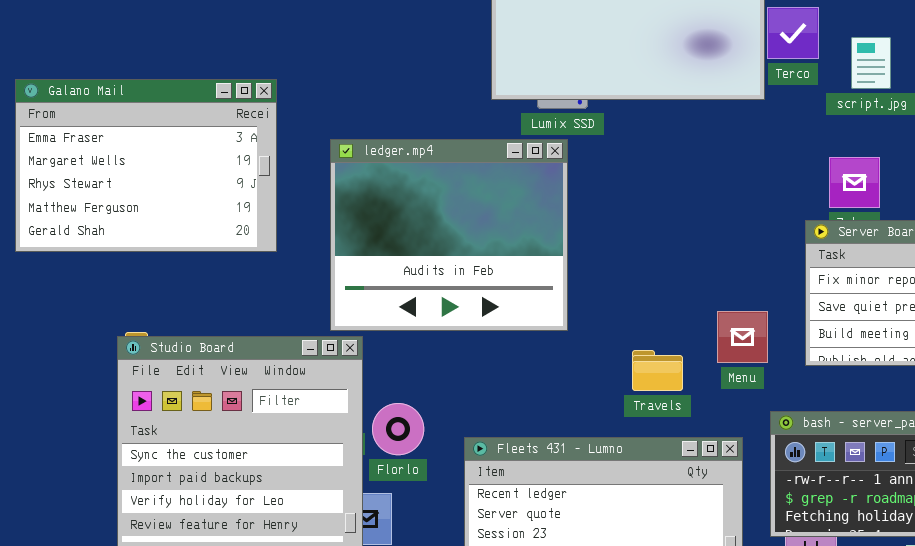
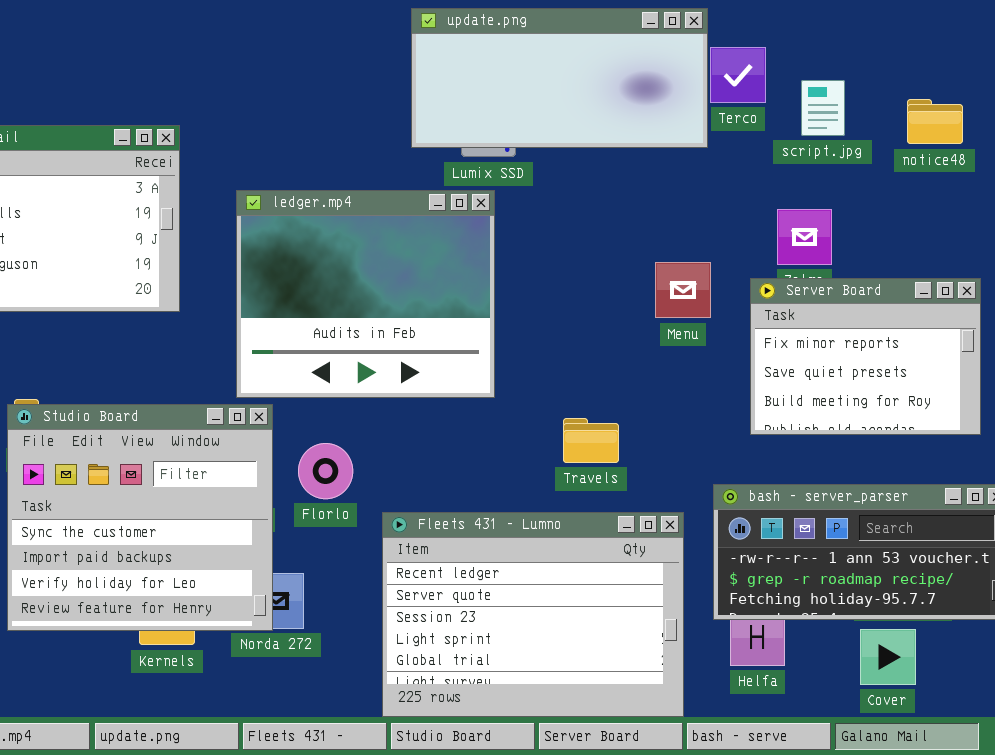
Menu: [717,311,768,363] -> [655,262,711,318], moved
Florlo: [372,403,424,455] -> [298,443,353,499], moved

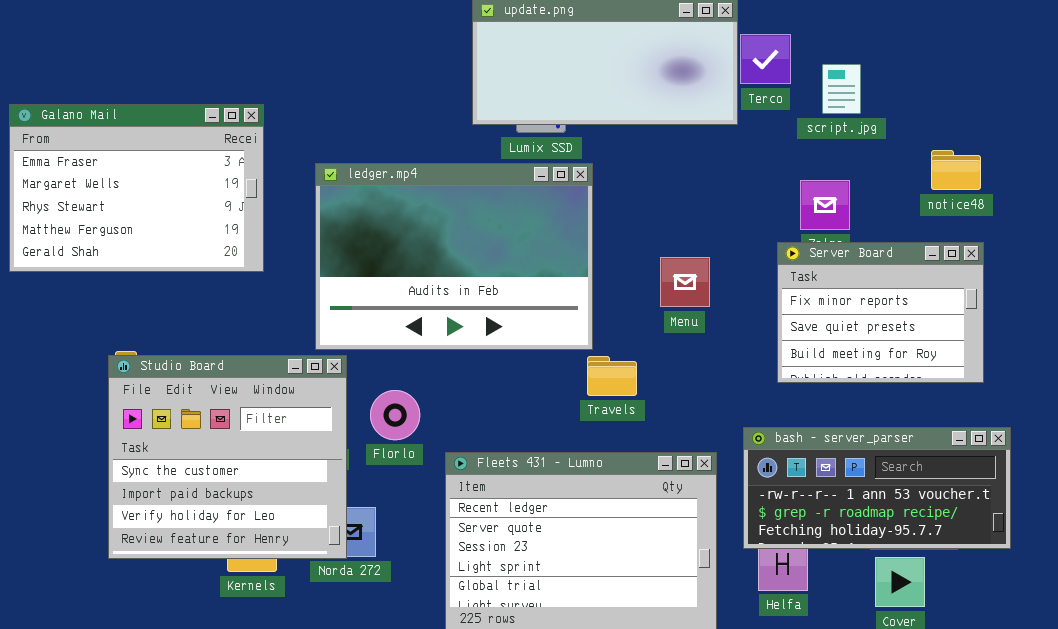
notice48: [907,99,963,144] -> [931,150,981,190], moved
ledger.mp4: [236,190,495,398] -> [315,163,593,350], resized
Menu: [655,262,711,318] -> [660,257,710,307], moved
Travels: [563,418,619,463] -> [587,356,637,396], moved

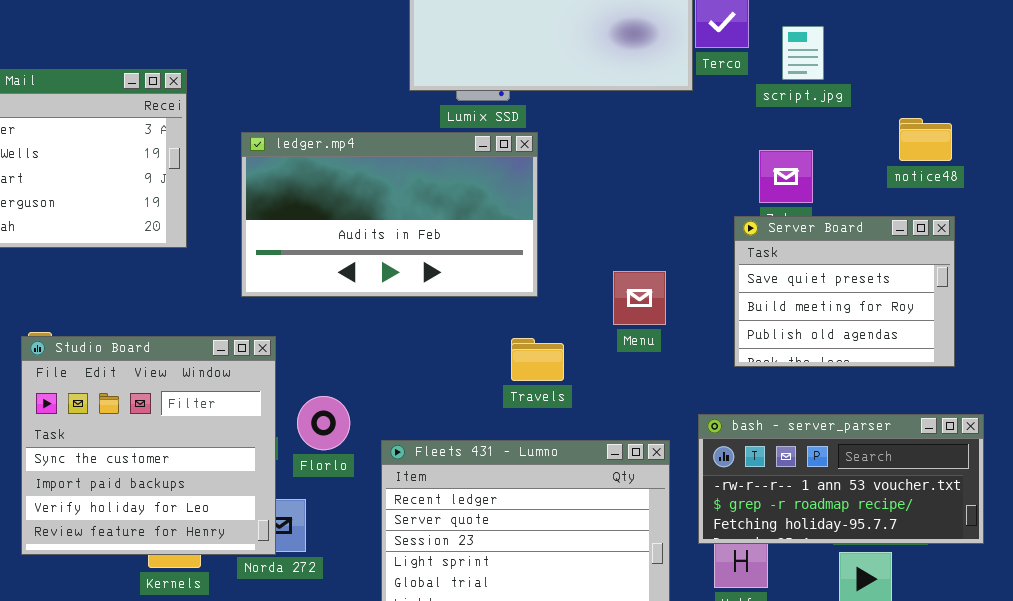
ledger.mp4: [315,163,593,350] -> [241,132,538,297], resized
Server Board: [777,242,984,383] -> [734,216,955,367], scrolled down 1 row
Menu: [660,257,710,307] -> [613,271,666,325], moved
Travels: [587,356,637,396] -> [511,338,564,381], moved
Florlo: [370,390,420,440] -> [297,396,350,450], moved

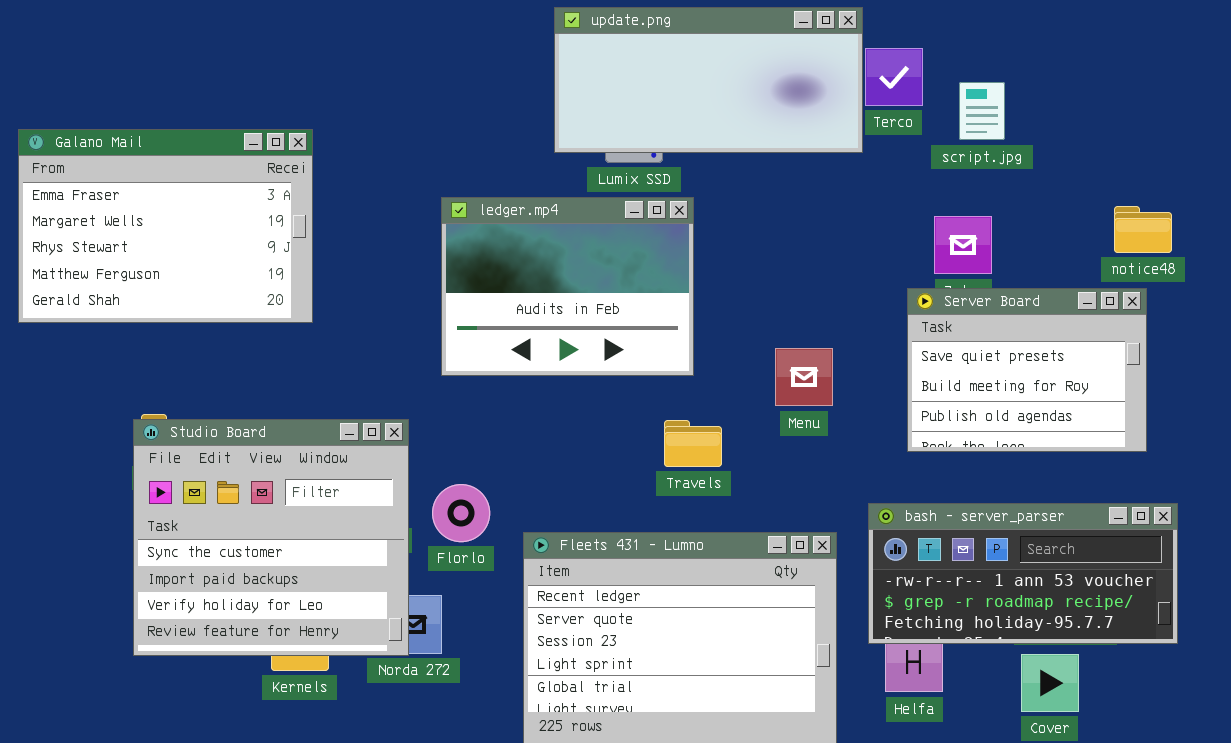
notice48: [899,118,952,161] -> [1114,206,1172,253], moved
ledger.mp4: [241,132,538,297] -> [441,197,694,376], resized

